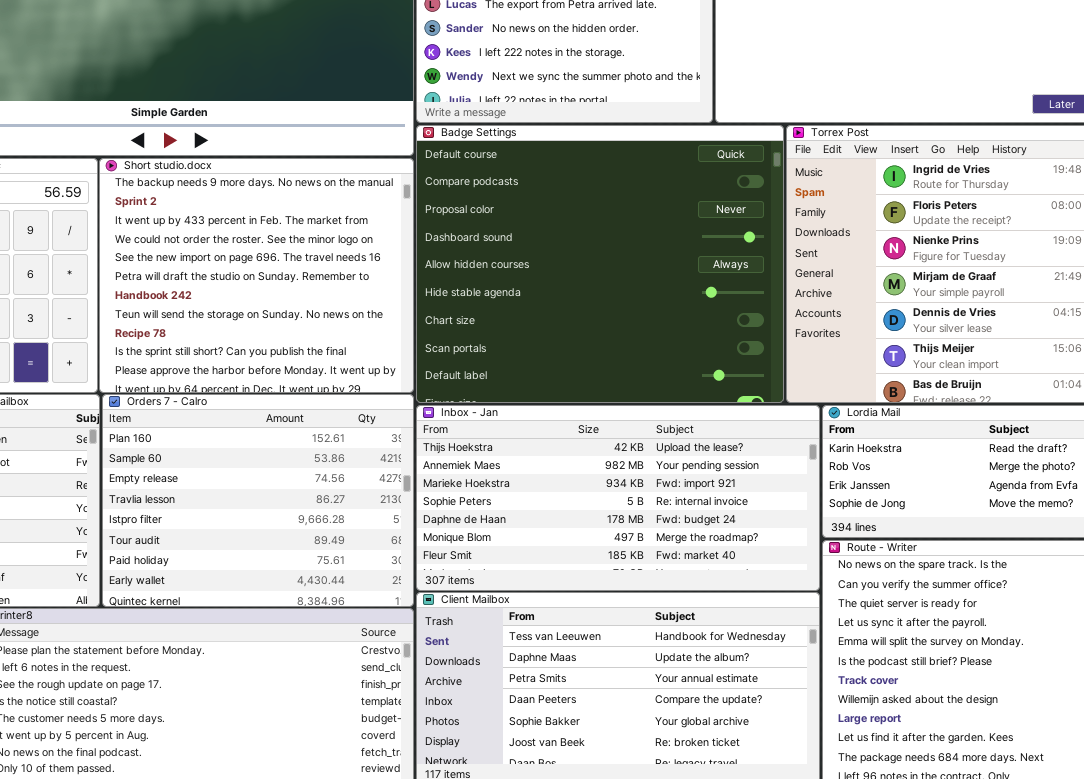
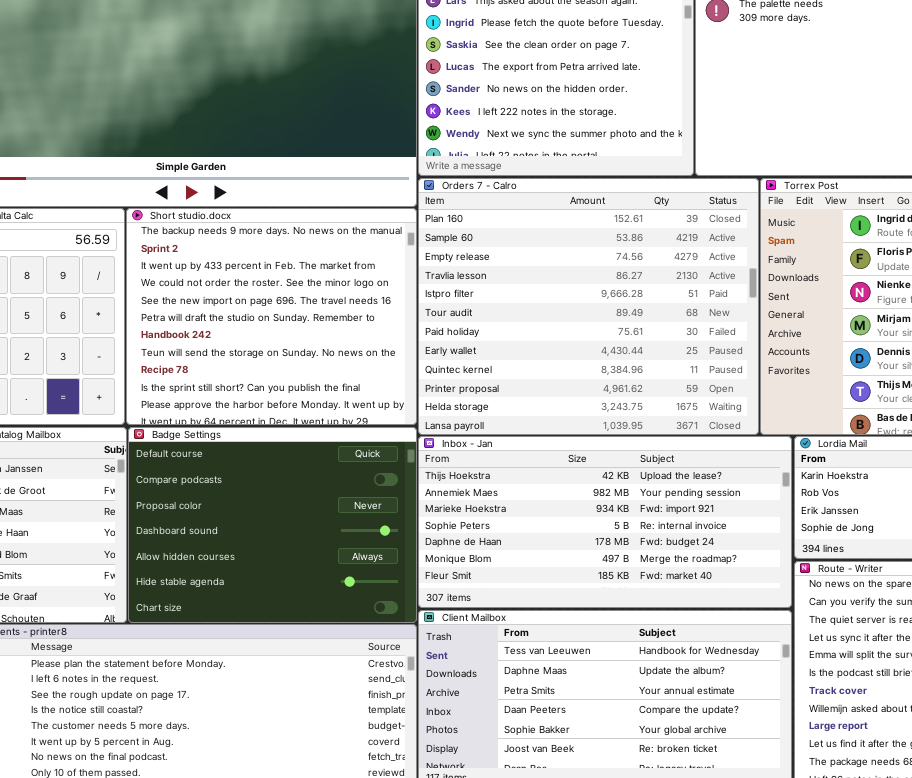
Badge Settings: [416,125,784,403] -> [128,427,417,623], moved, resized
Orders 7 - Calro: [102,394,414,607] -> [418,178,759,435], moved, resized

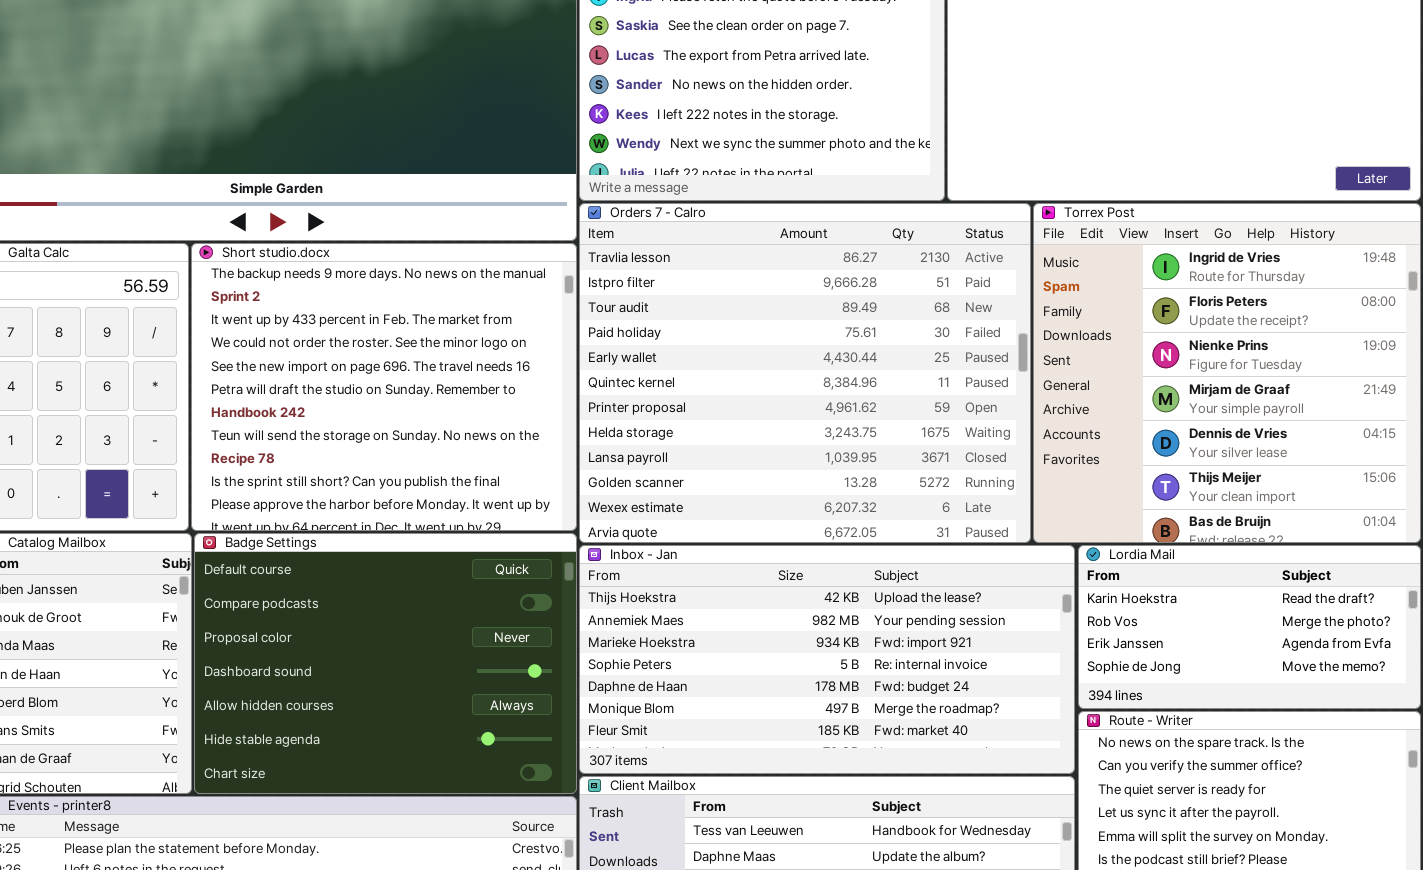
Orders 7 - Calro: [418,178,759,435] -> [579,203,1031,543], scrolled down 3 rows

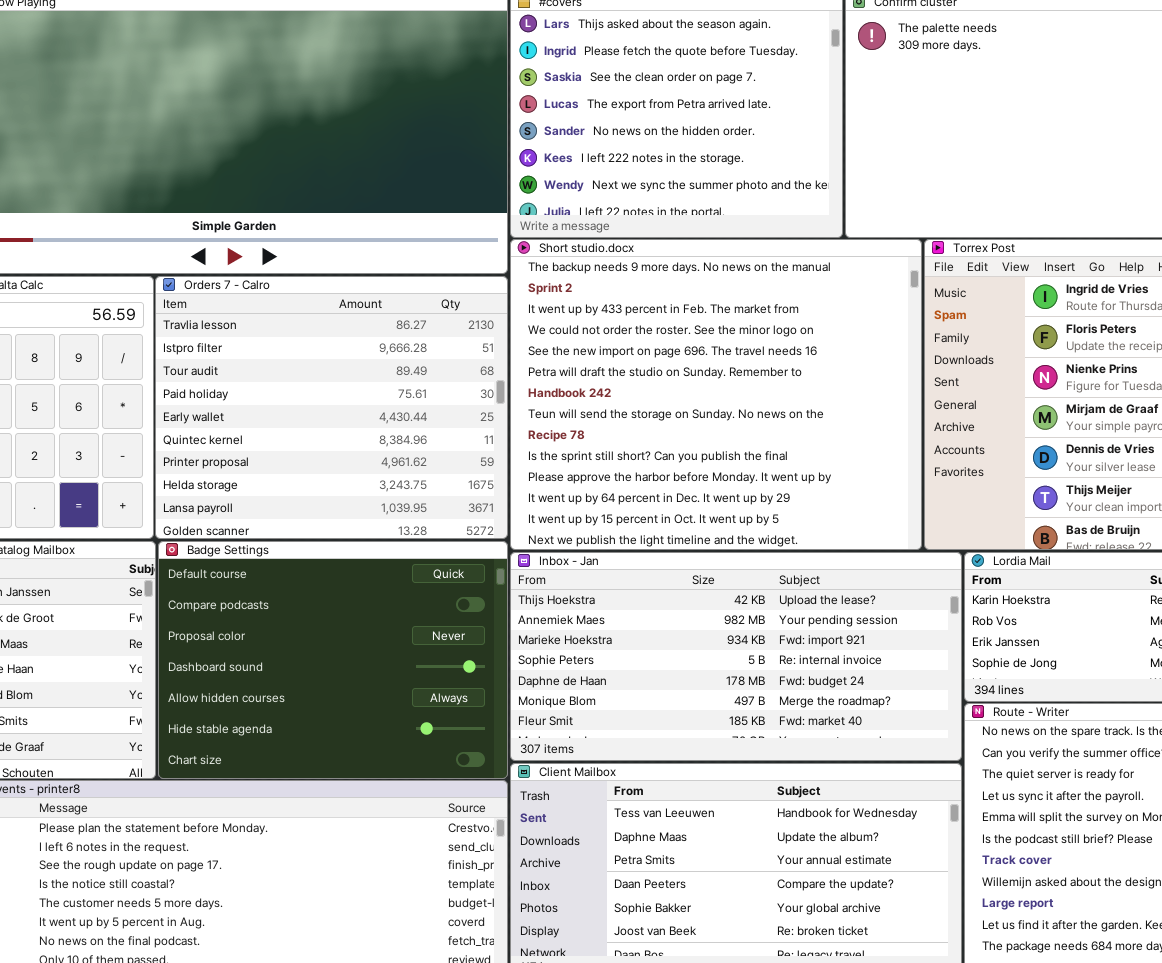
Orders 7 - Calro: [579,203,1031,543] -> [155,276,508,539], moved, resized
Short studio.docx: [191,243,577,531] -> [510,239,922,550], moved, resized

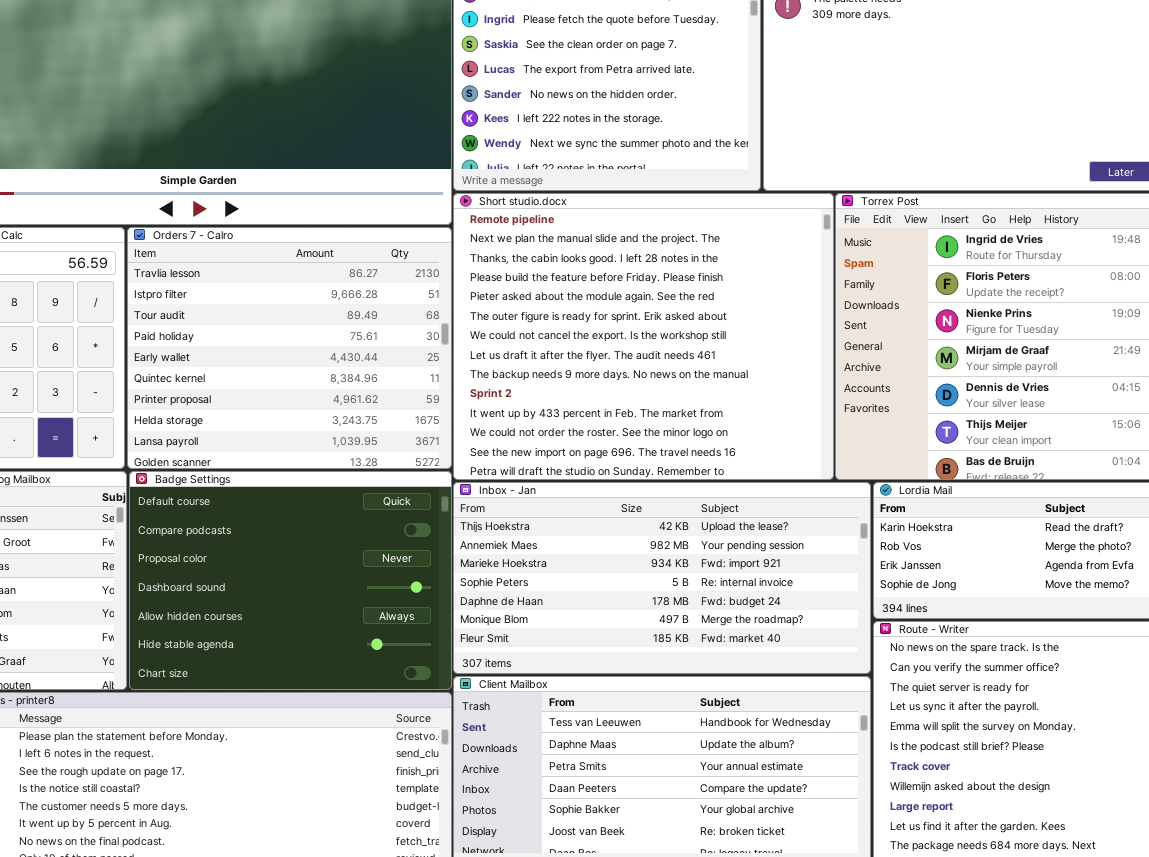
Short studio.docx: [510,239,922,550] -> [453,193,834,480], scrolled up 8 rows

